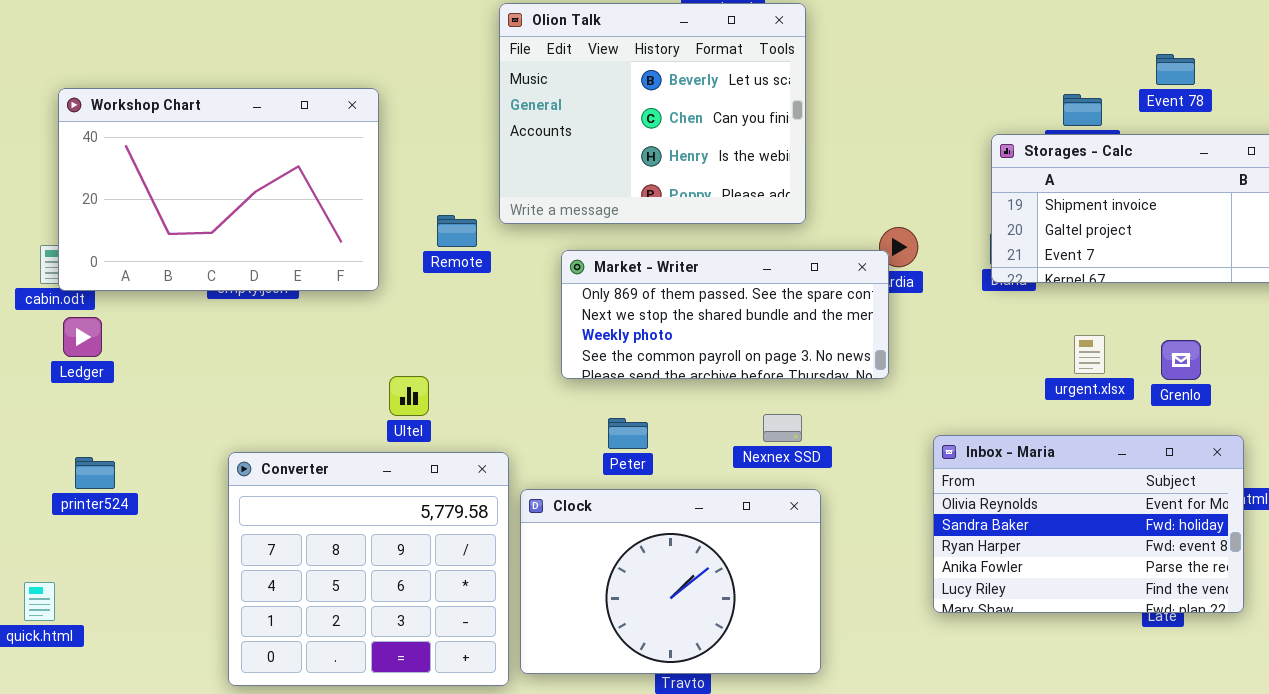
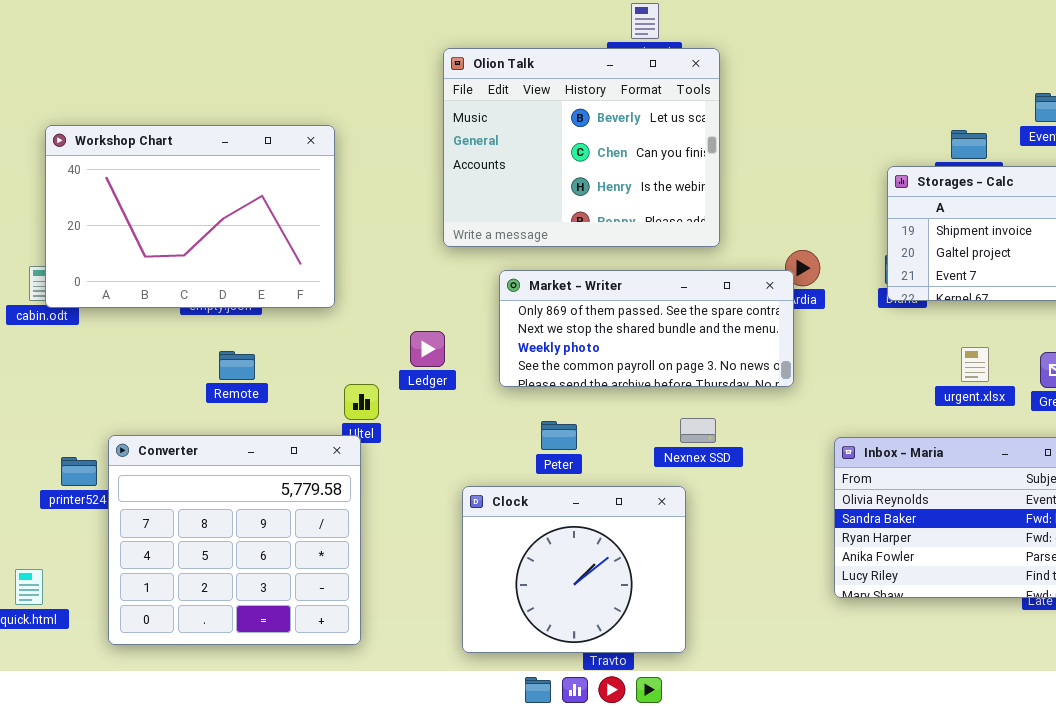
Remote: [437,215,477,247] -> [219,351,255,380], moved
Ledger: [63,317,102,357] -> [410,331,445,367], moved
Converter: [228,452,509,686] -> [108,435,361,645], moved
Clock: [520,489,821,674] -> [462,486,686,653], resized

